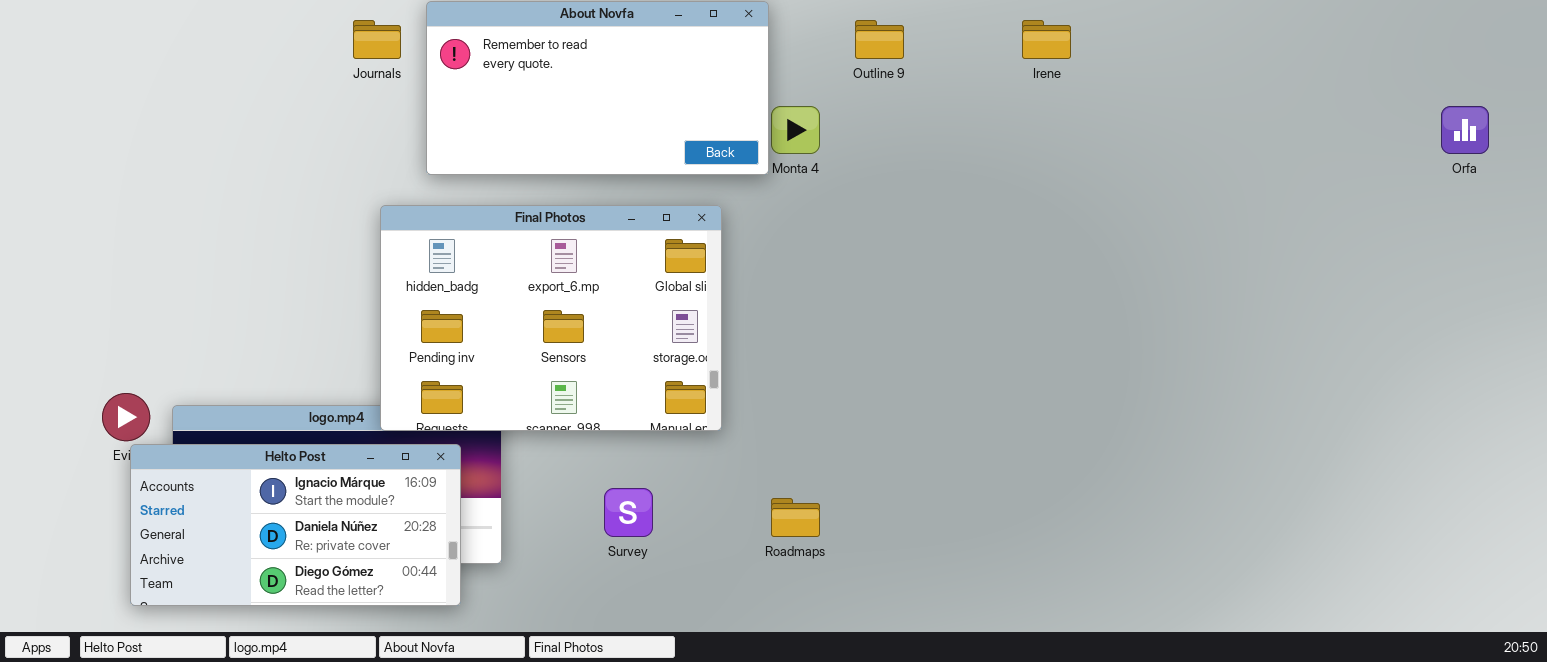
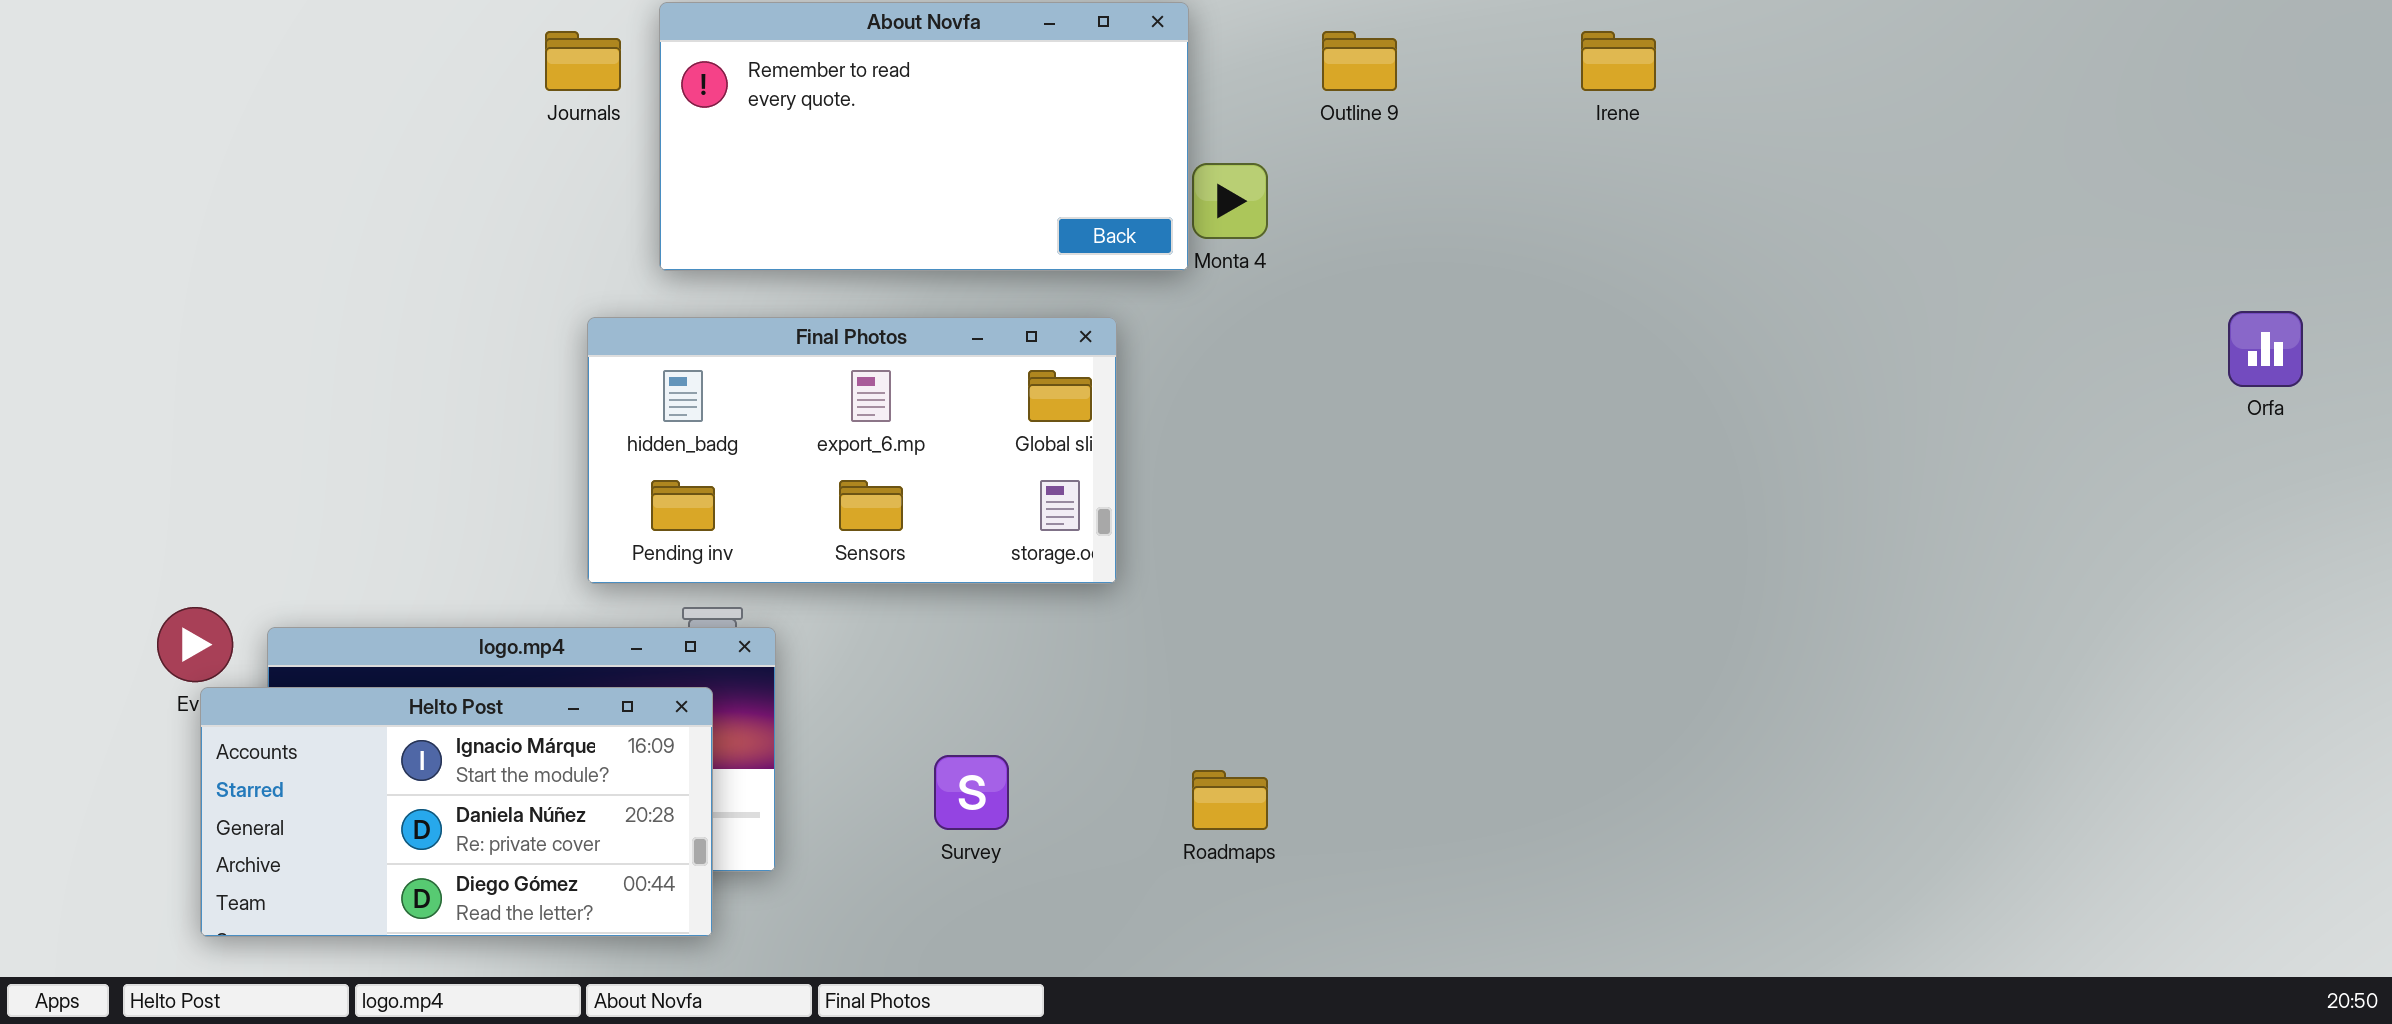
Orfa: [1441,106,1489,154] -> [2228,311,2303,387], moved
Final Photos: [380,205,722,431] -> [587,317,1117,584], resized

